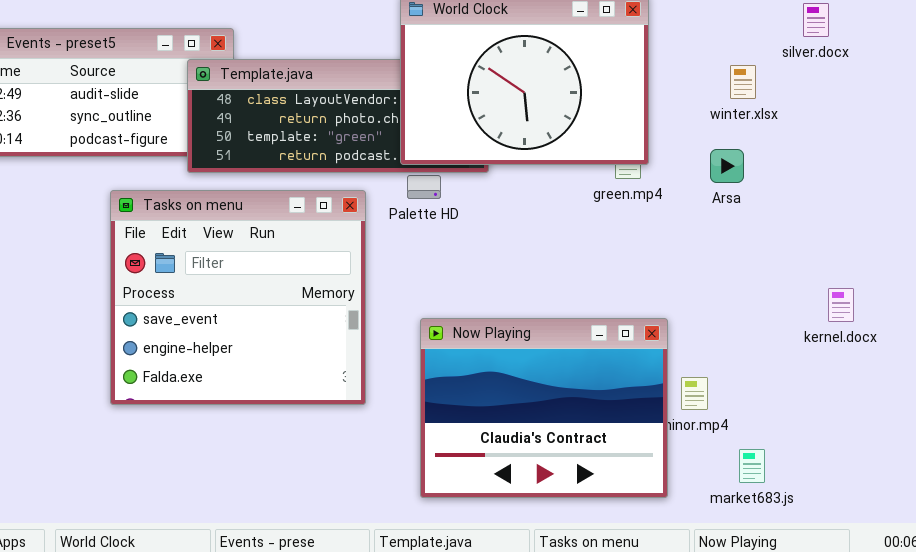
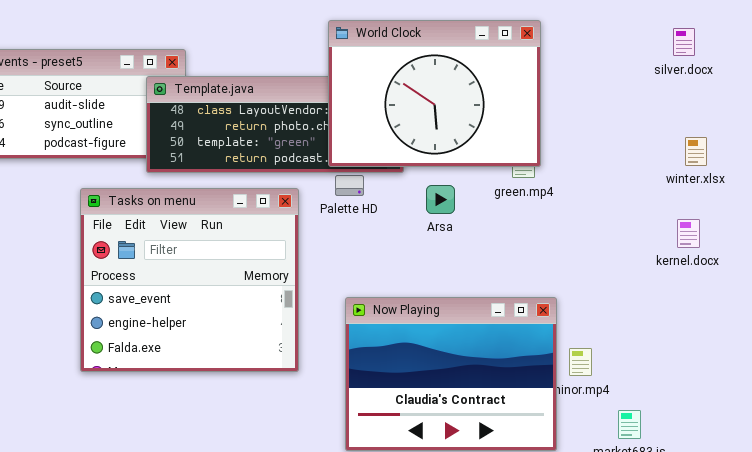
winter.xlsx: [730,65,756,99] -> [685,137,707,166], moved
Arsa: [710,149,744,183] -> [426,185,455,214], moved
kernel.docx: [828,288,854,322] -> [677,219,700,248], moved

